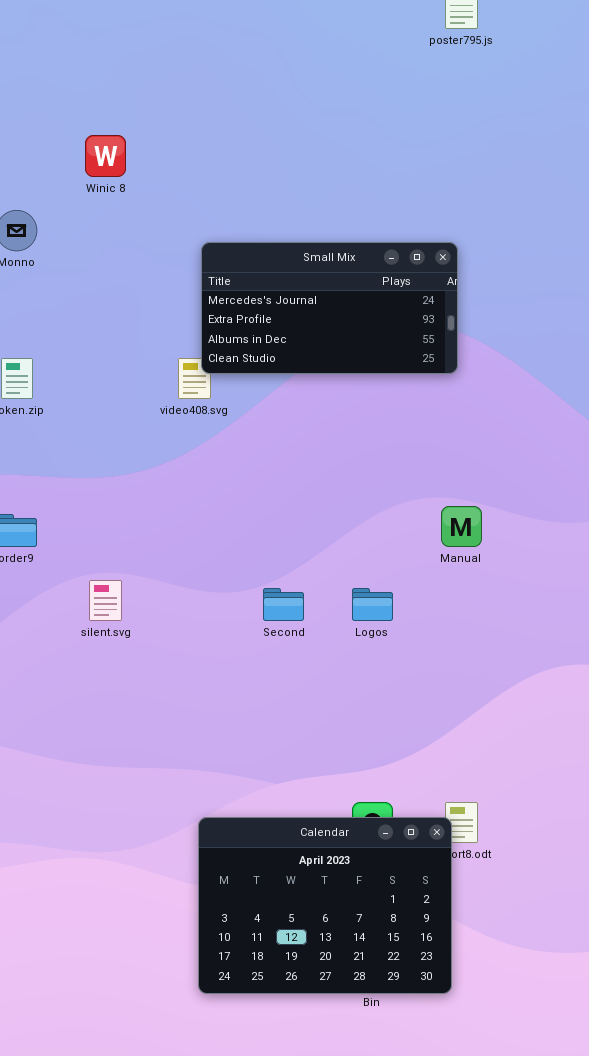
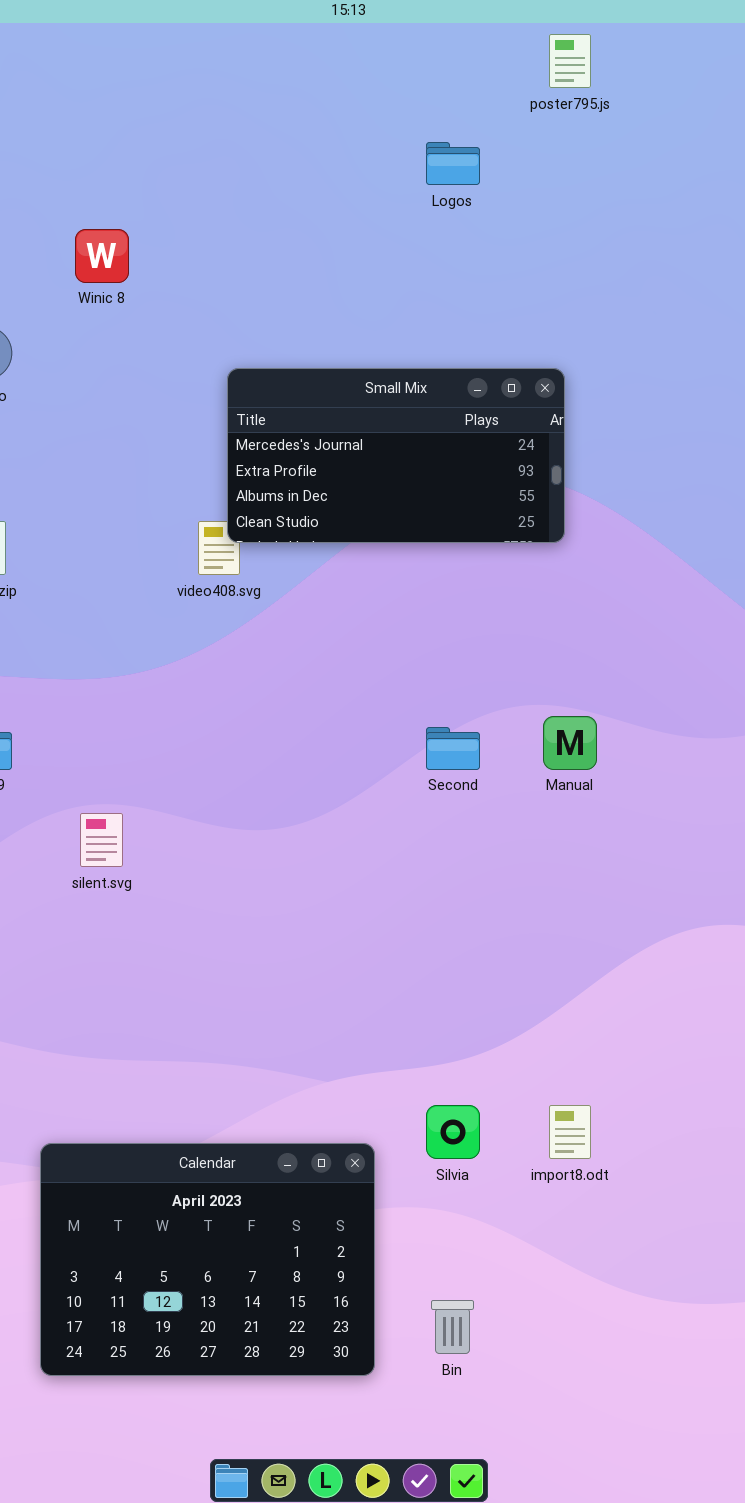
Second: [263,588,304,621] -> [426,727,480,770], moved
Logos: [352,588,393,621] -> [426,142,480,185], moved
Calendar: [198,817,452,994] -> [40,1143,375,1376], moved

